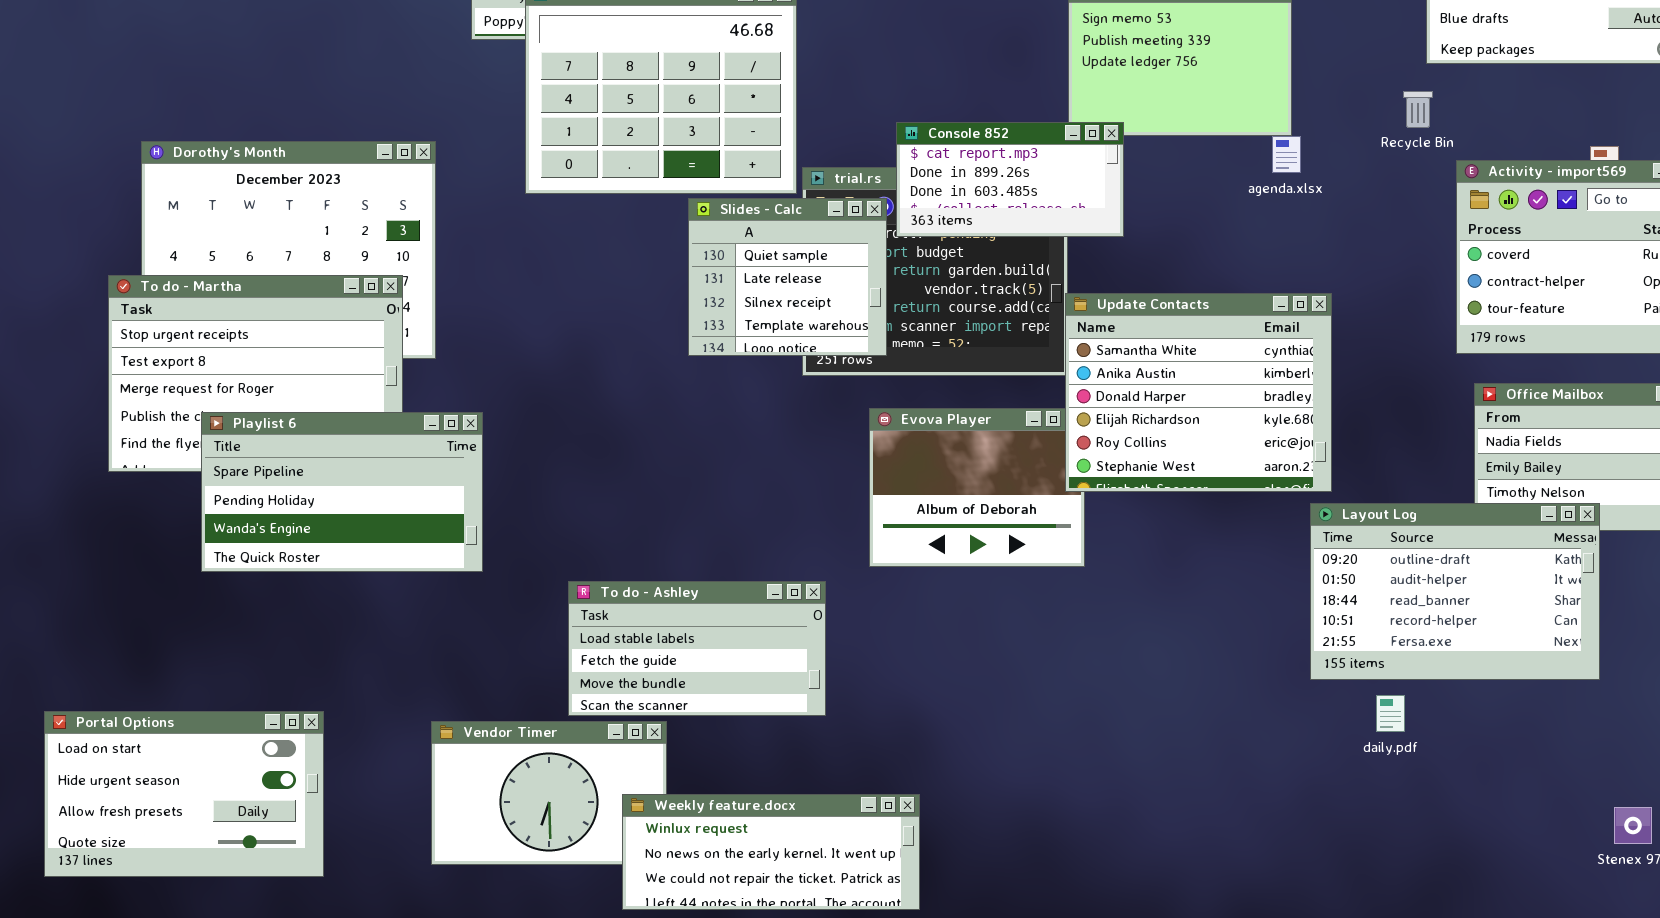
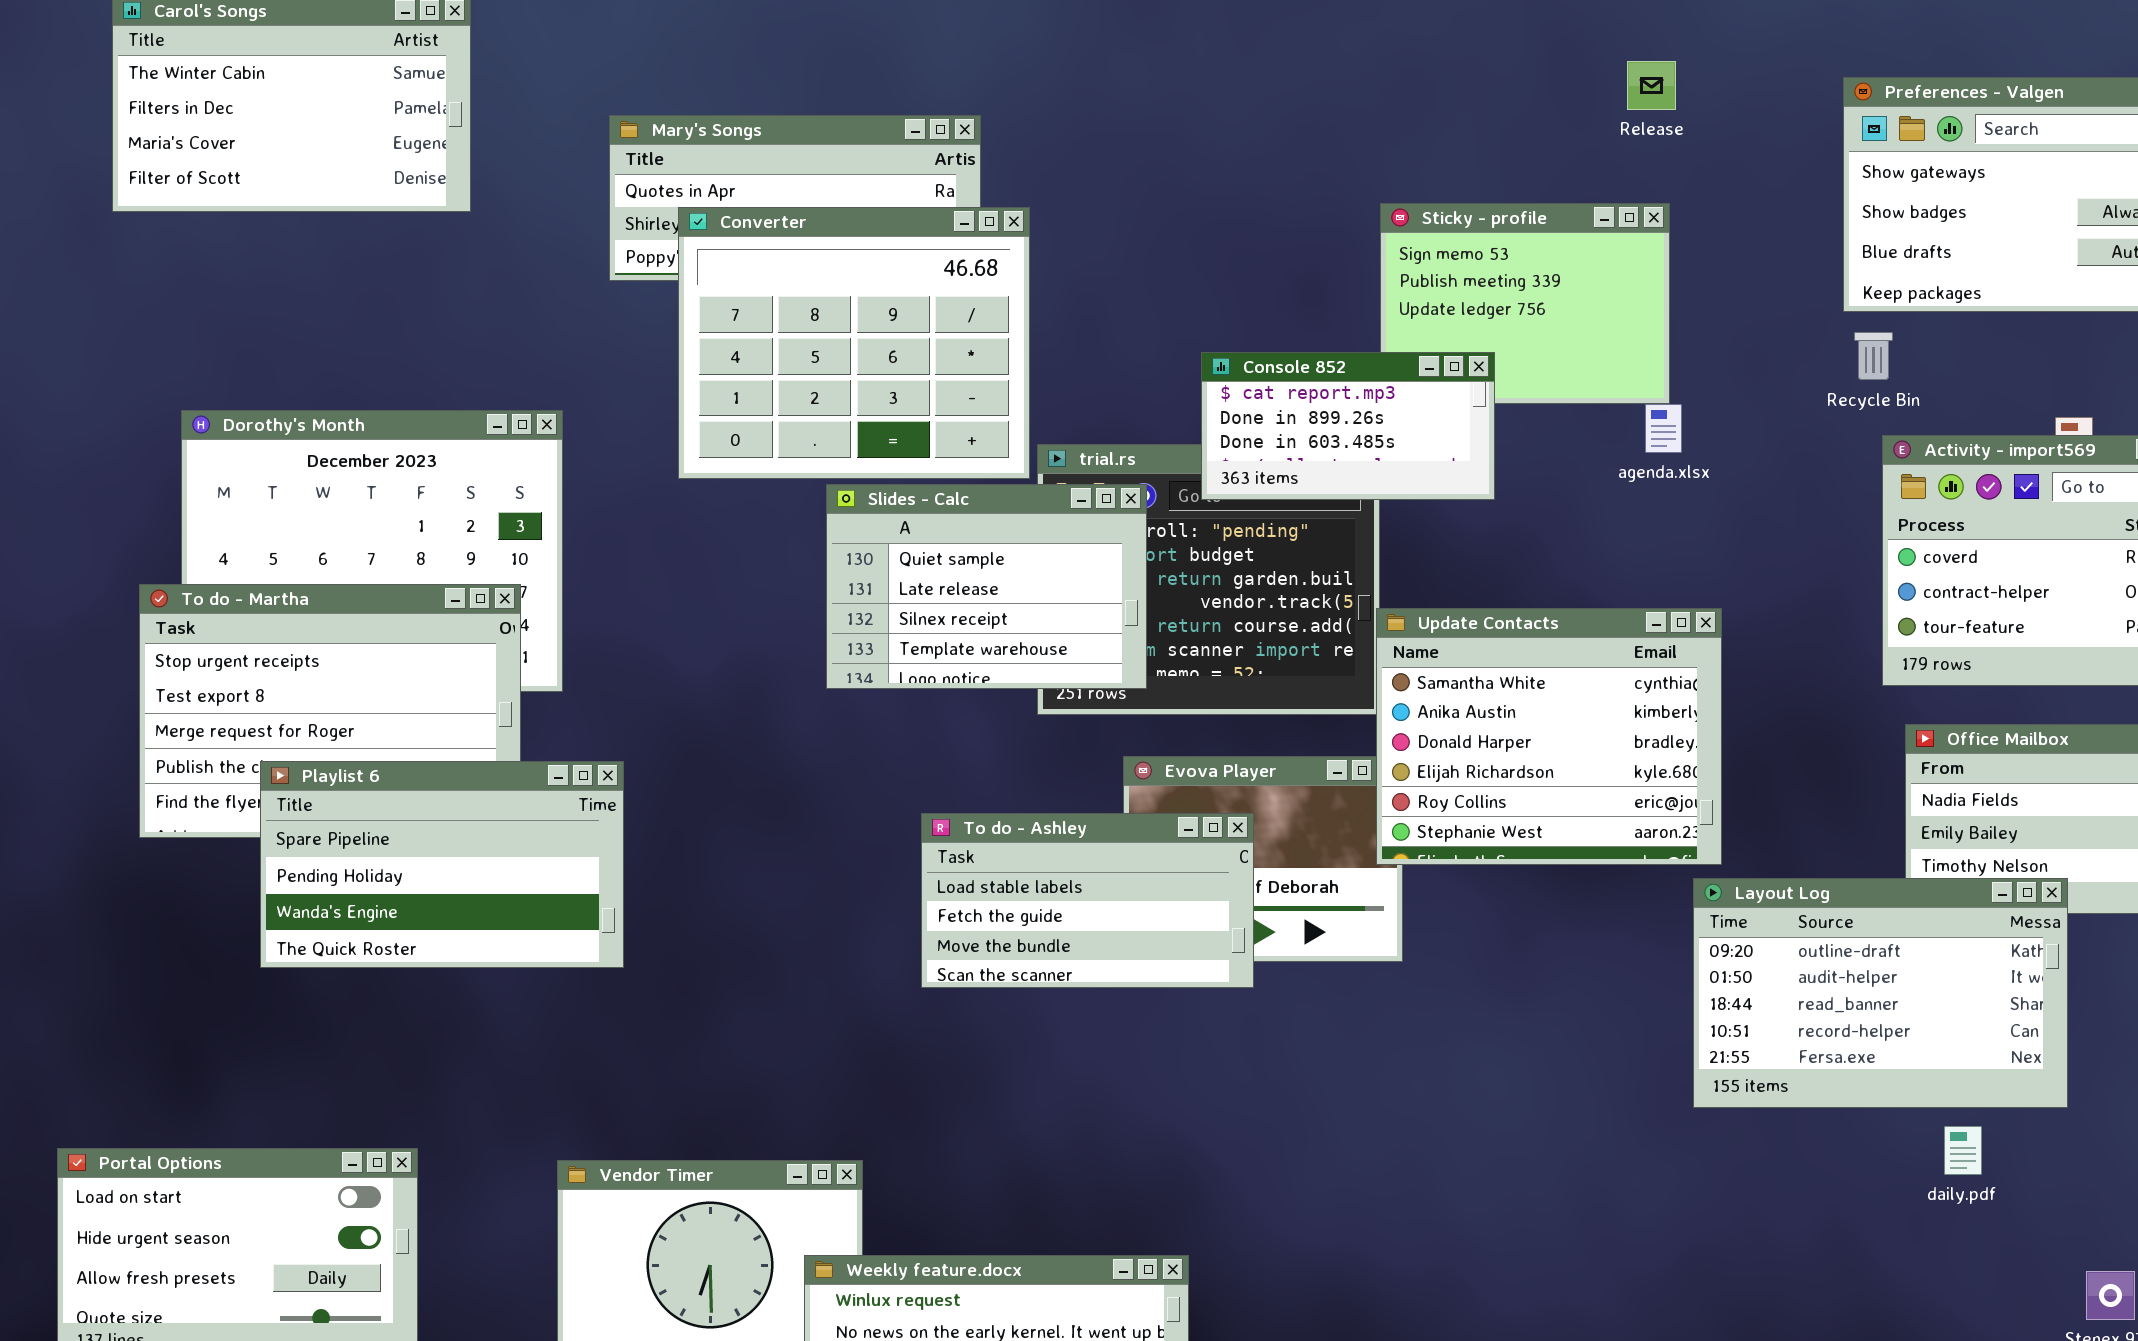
Recycle Bin: [1403,91,1433,128] -> [1854,332,1893,380], moved
Console 852: [896,122,1124,237] -> [1201,352,1495,500], moved
Slides - Calc: [688,198,887,356] -> [826,484,1147,689], resized
To do - Ashley: [568,581,826,716] -> [921,813,1254,988], moved
daily.pdf: [1376,695,1405,732] -> [1944,1126,1982,1175], moved

